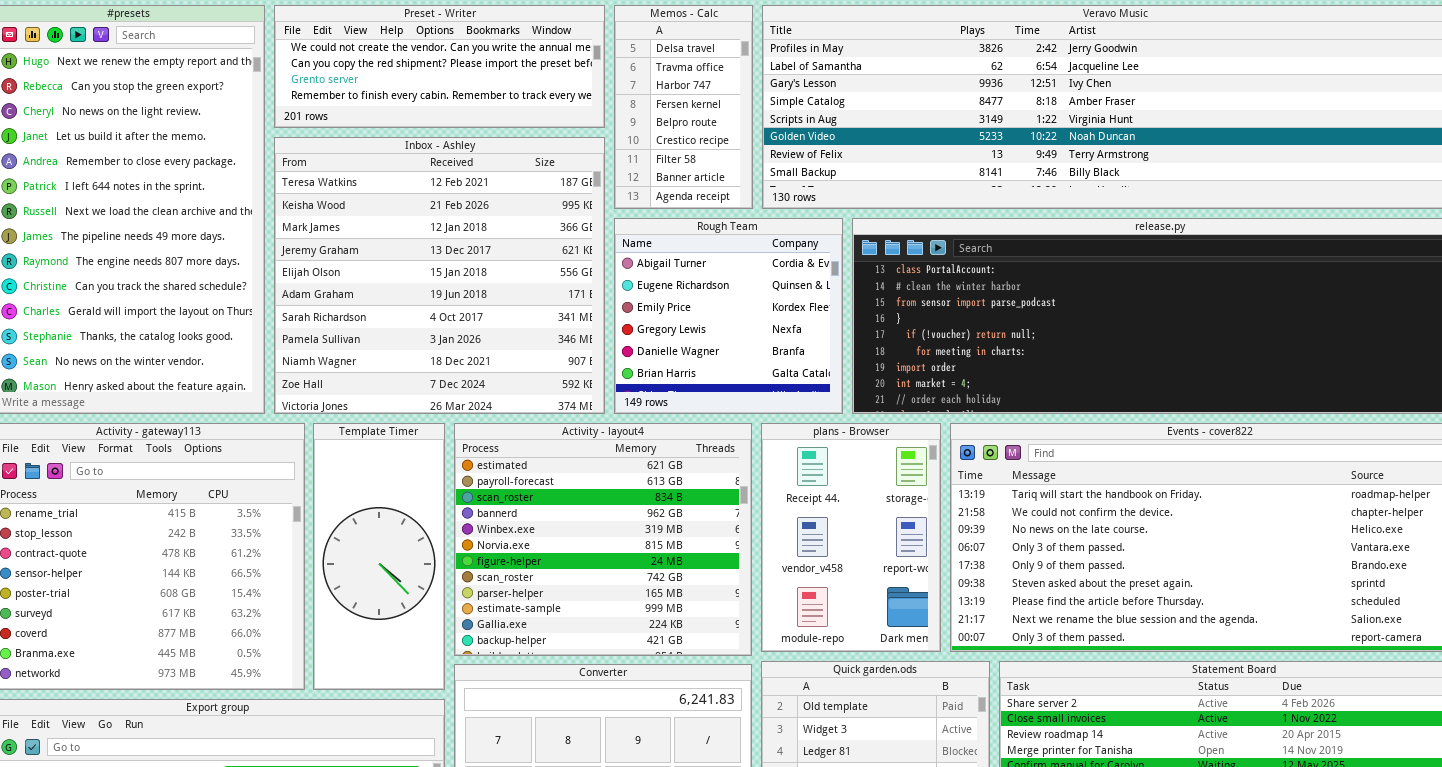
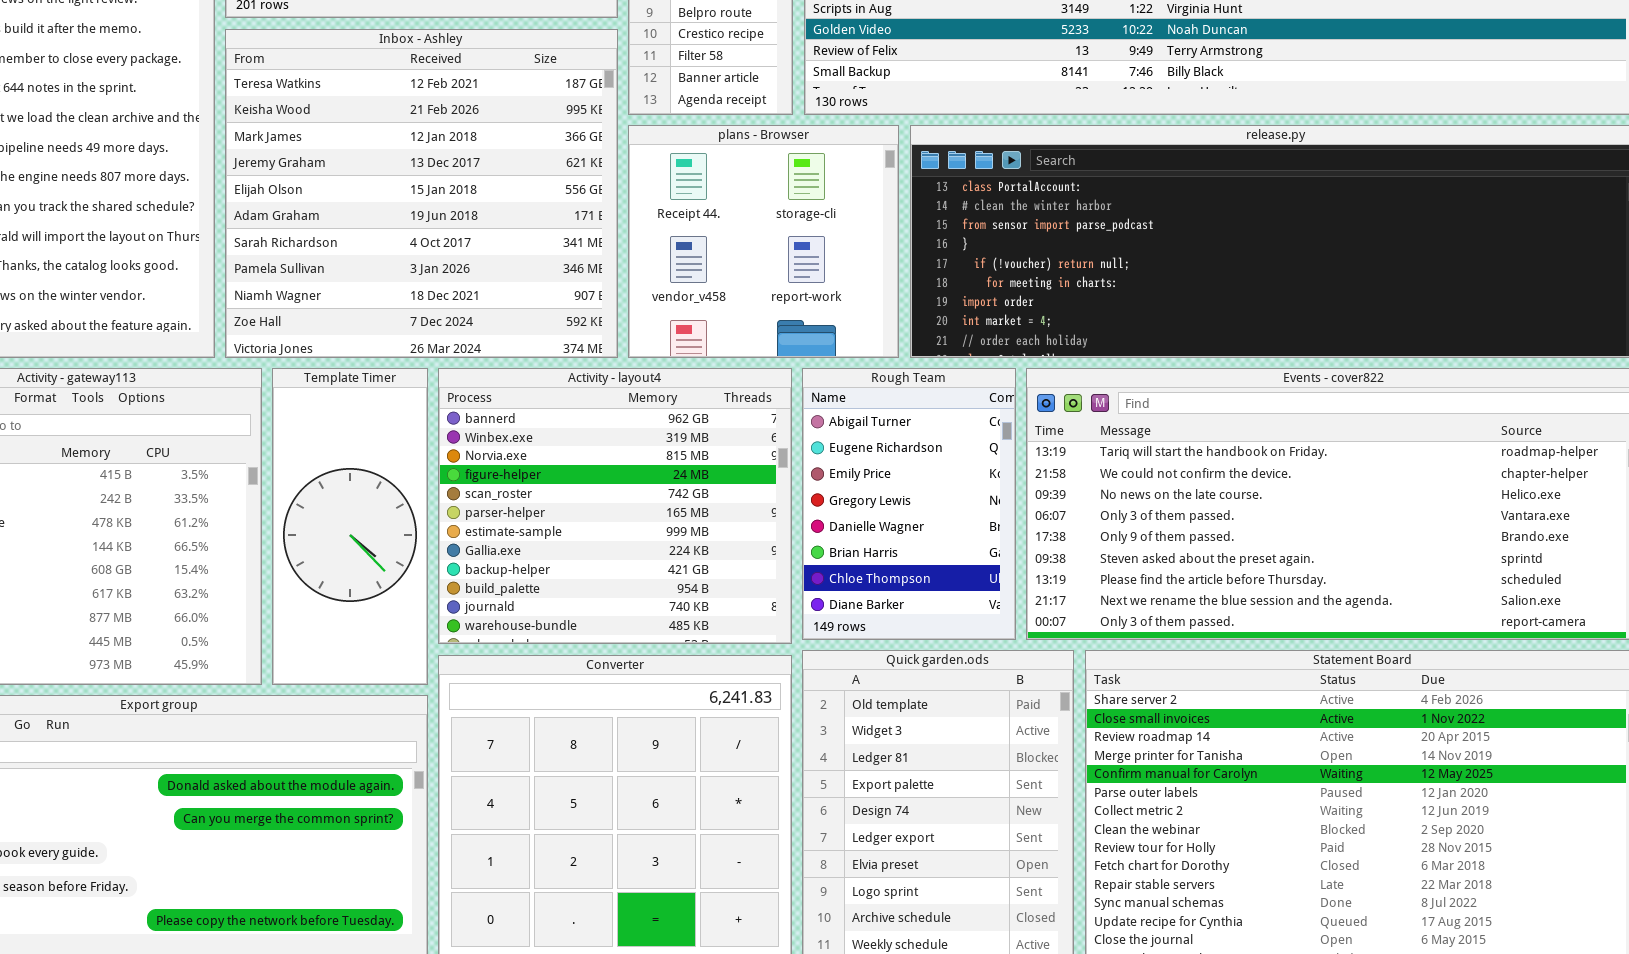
Rough Team: [614,218,843,414] -> [802,368,1016,640], moved, resized
Activity - layout4: [454,423,752,656] -> [438,368,792,644], scrolled down 3 rows
plans - Browser: [761,423,941,652] -> [628,125,899,358], moved, resized

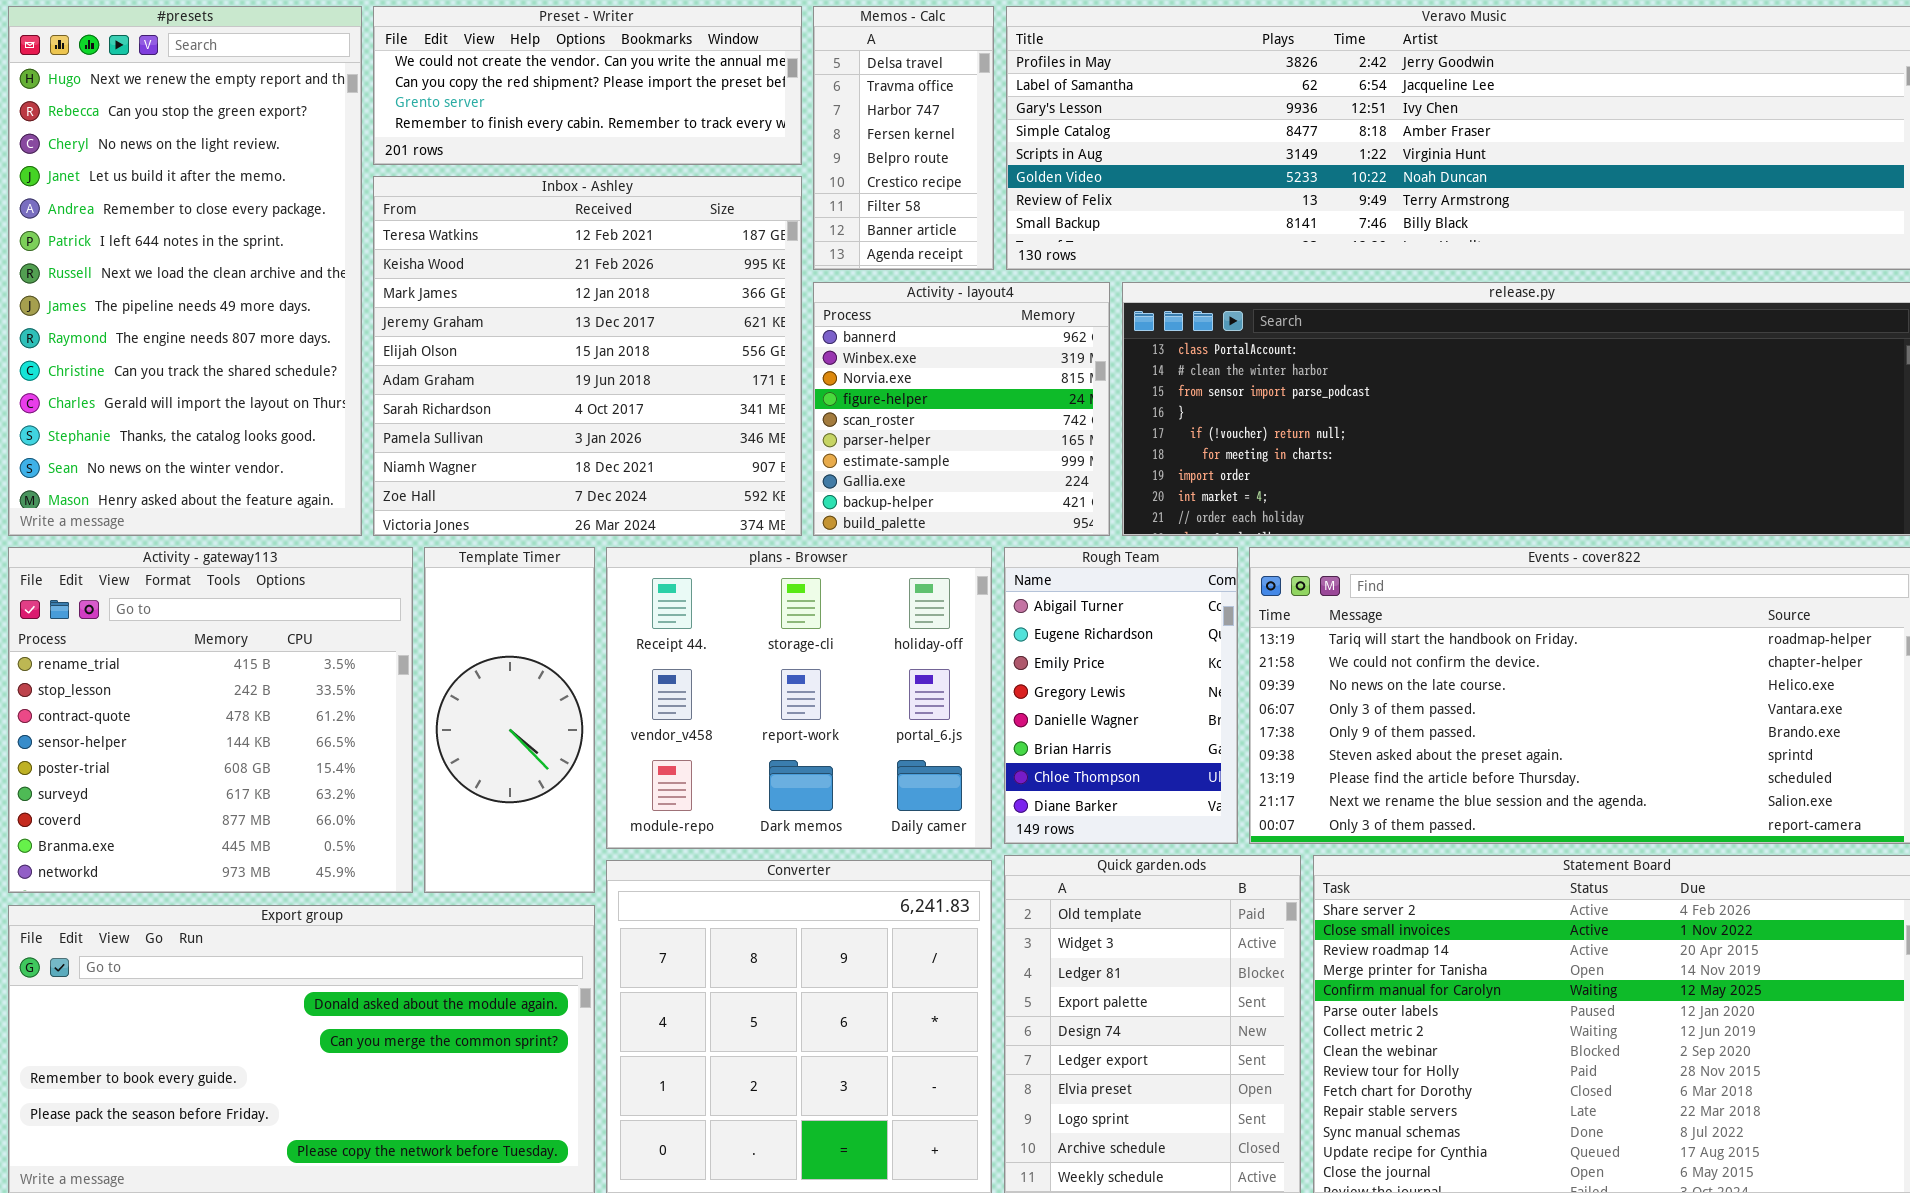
plans - Browser: [628,125,899,358] -> [606,547,992,849], moved, resized
Activity - layout4: [438,368,792,644] -> [813,282,1110,536], moved, resized

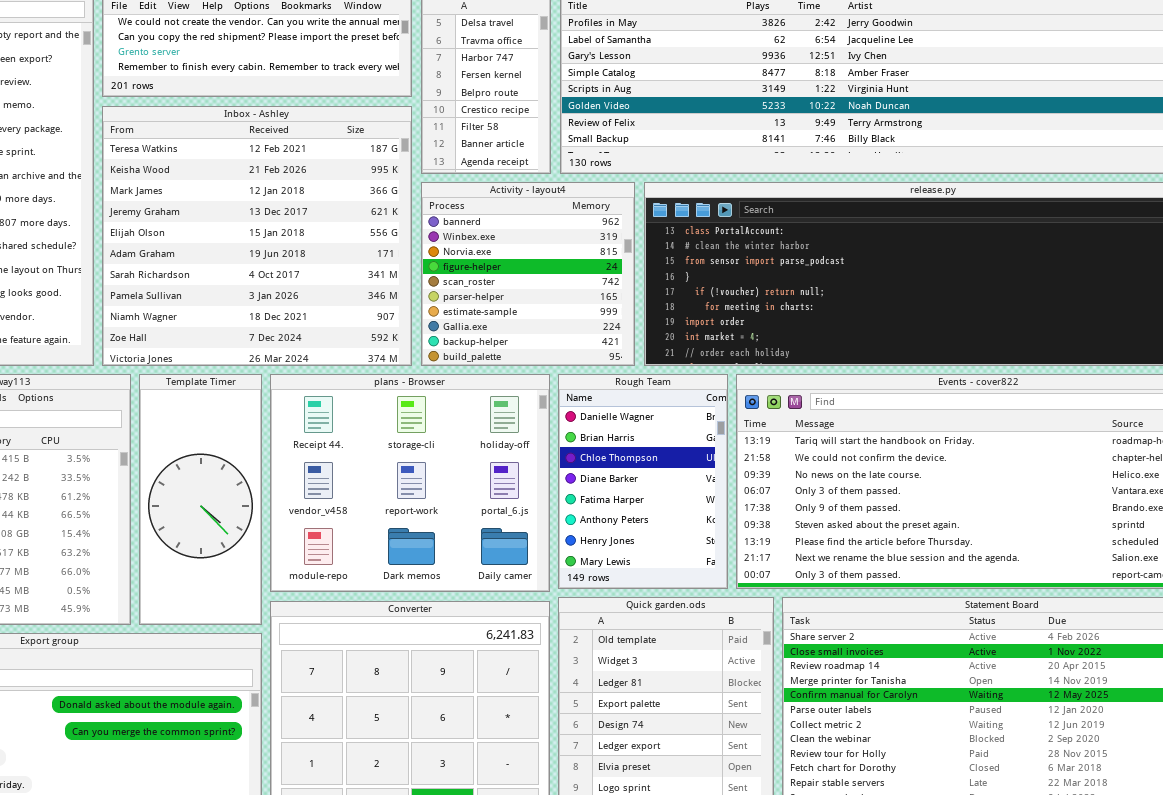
Rough Team: [1004,547,1238,844] -> [558,374,728,589], scrolled down 4 rows

